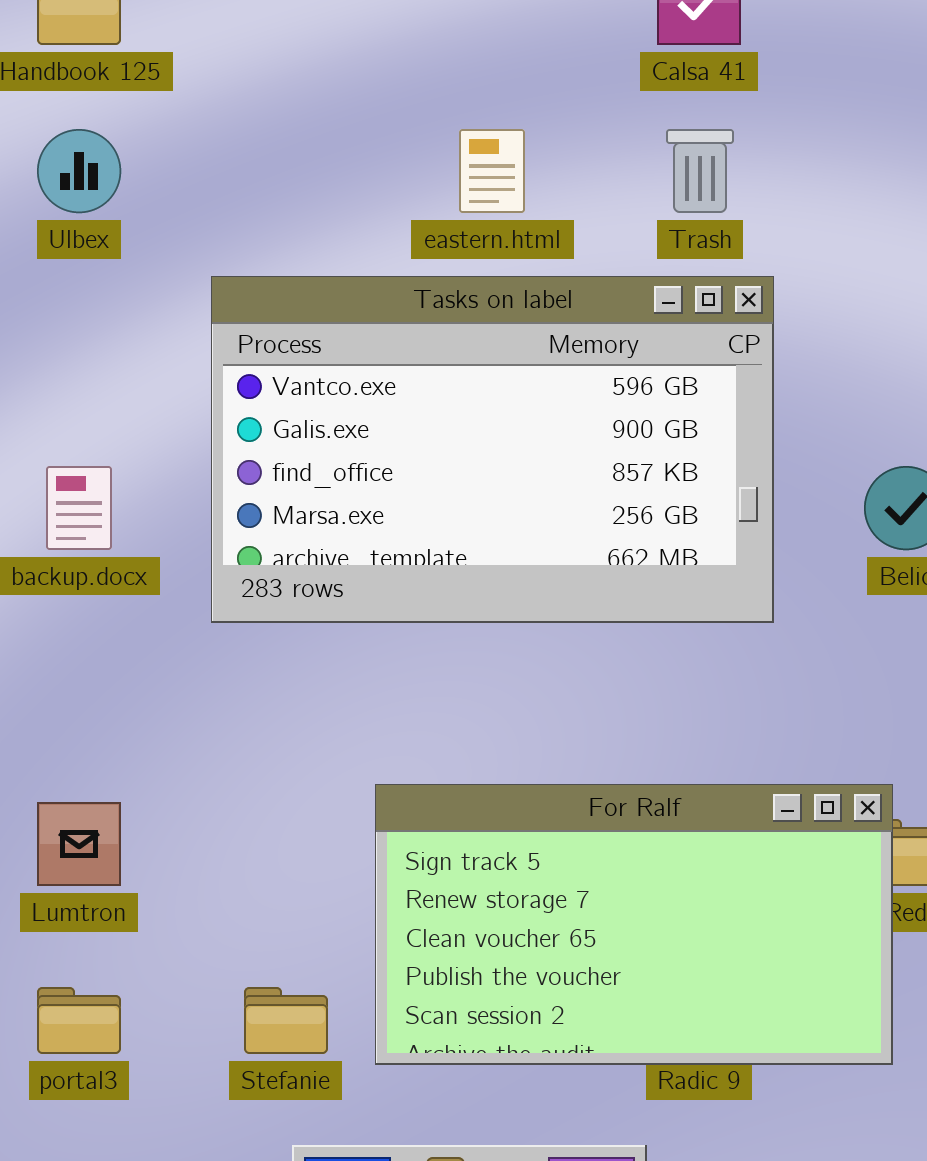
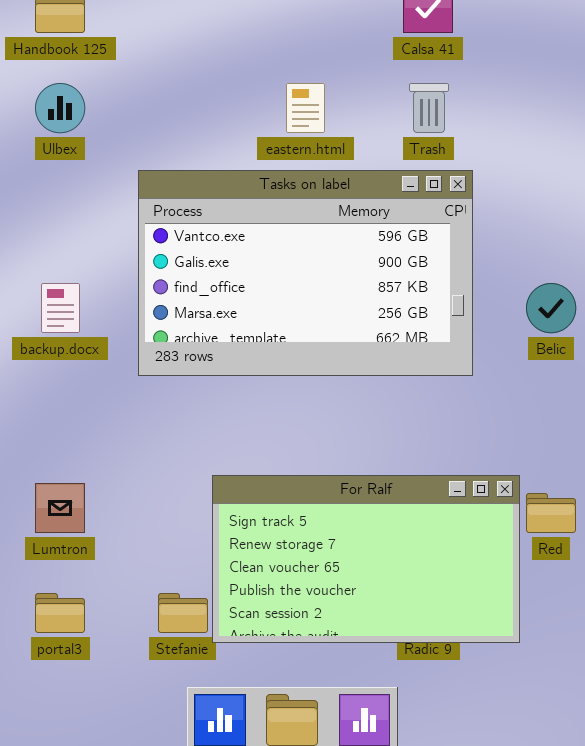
For Ralf: [375,784,893,1065] -> [212,475,520,643], moved

